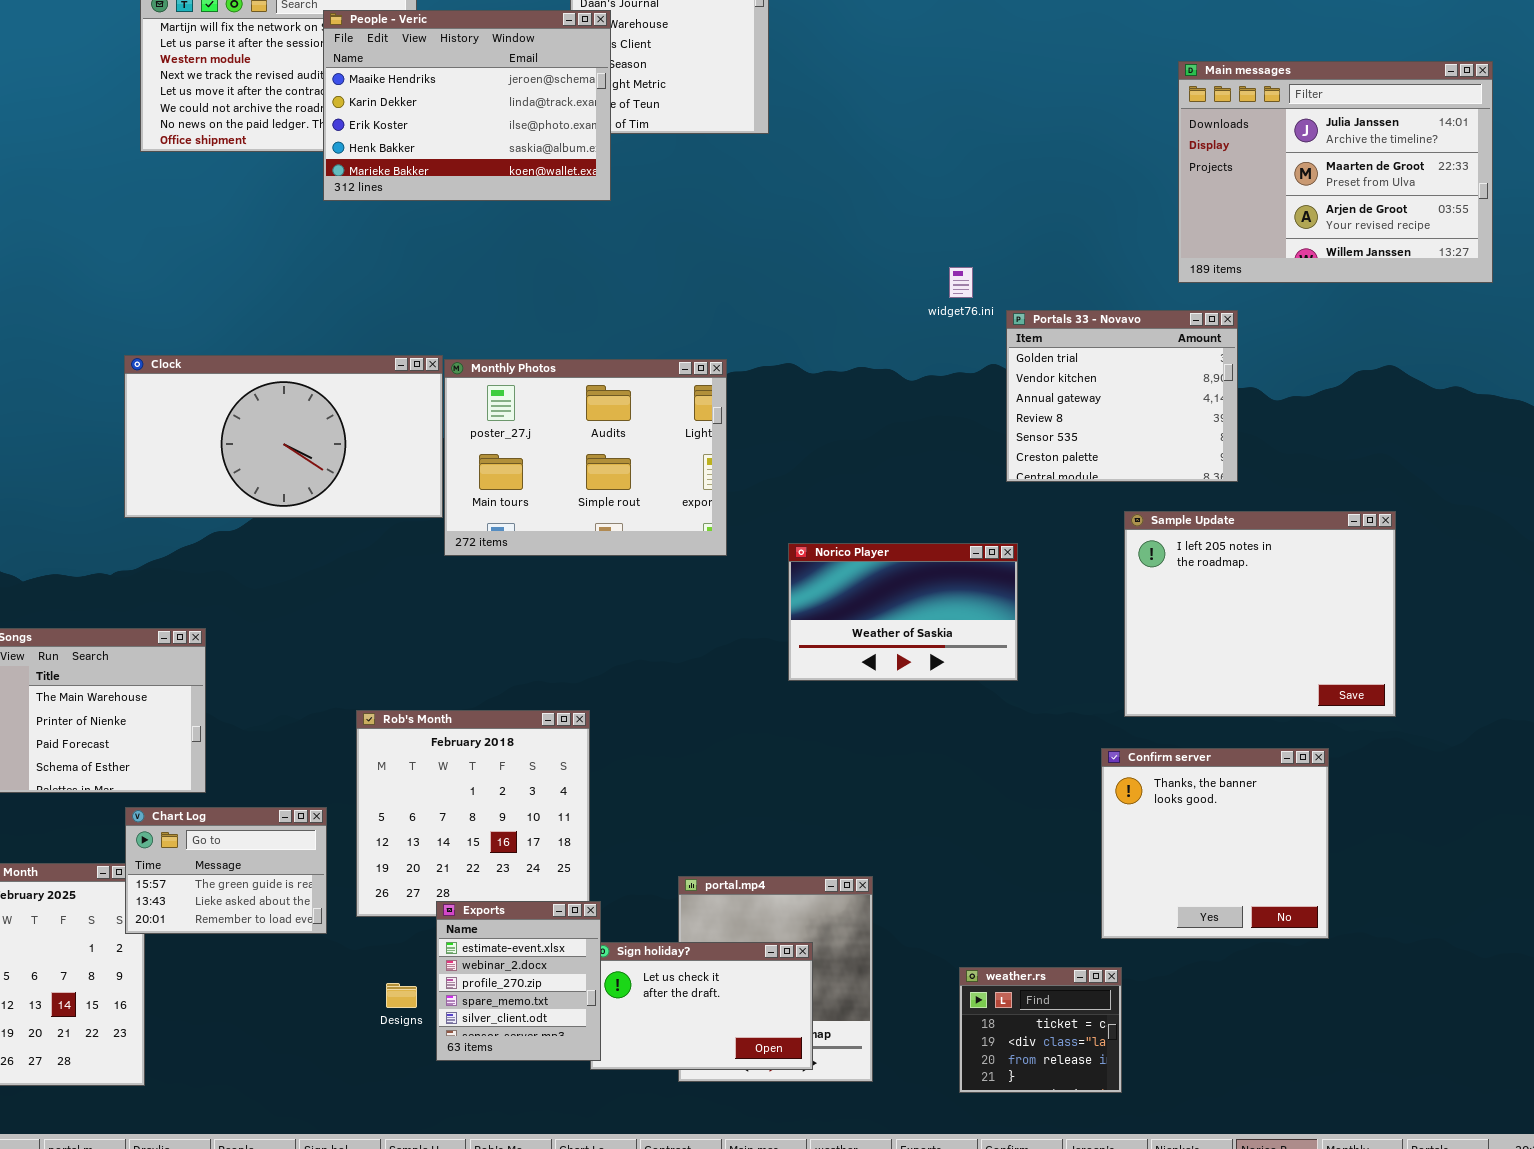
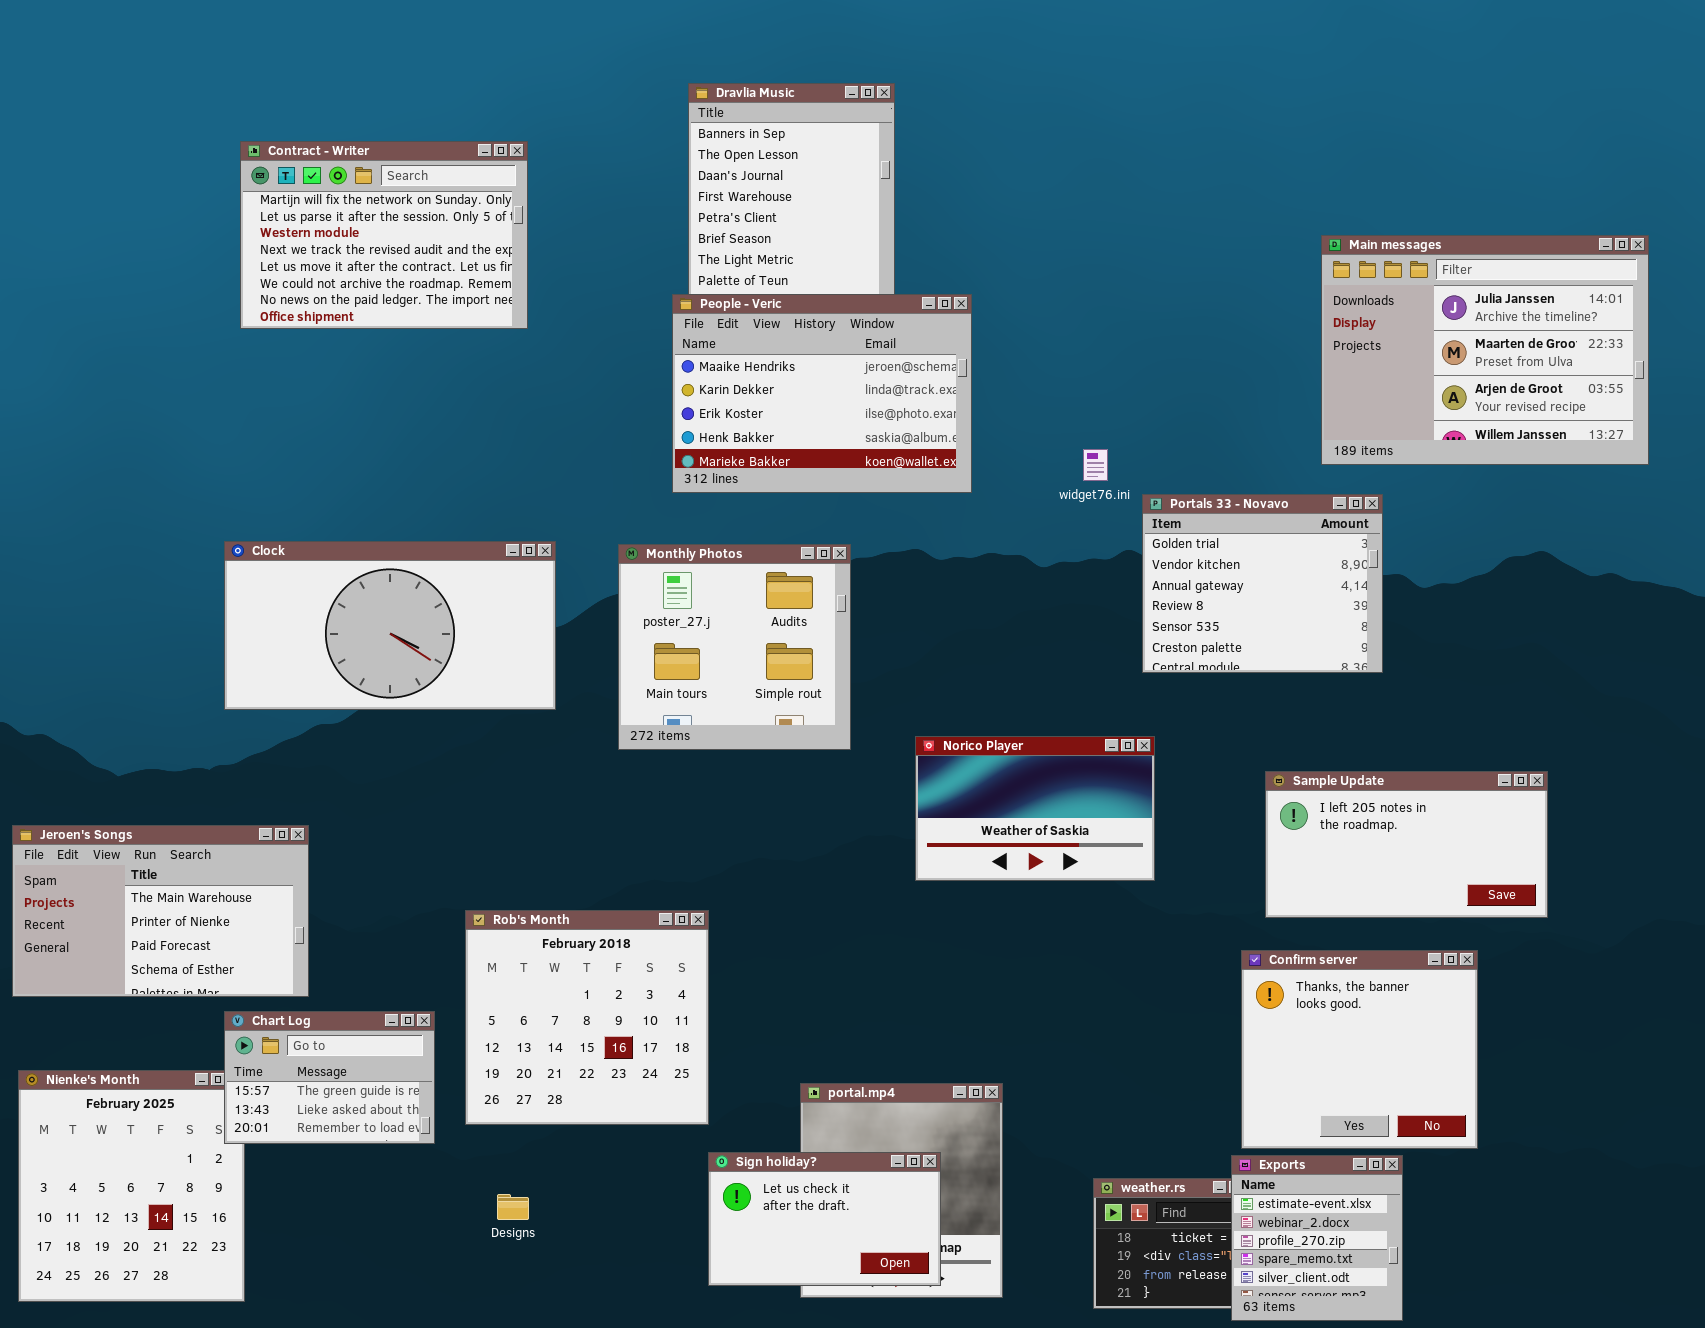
People - Veric: [323,10,611,201] -> [672,294,972,493], moved
Monthly Photos: [444,359,727,556] -> [618,544,851,750], resized
Sample Update: [1124,511,1396,717] -> [1265,771,1548,918], resized
Exports: [436,901,601,1061] -> [1231,1155,1403,1321], moved

